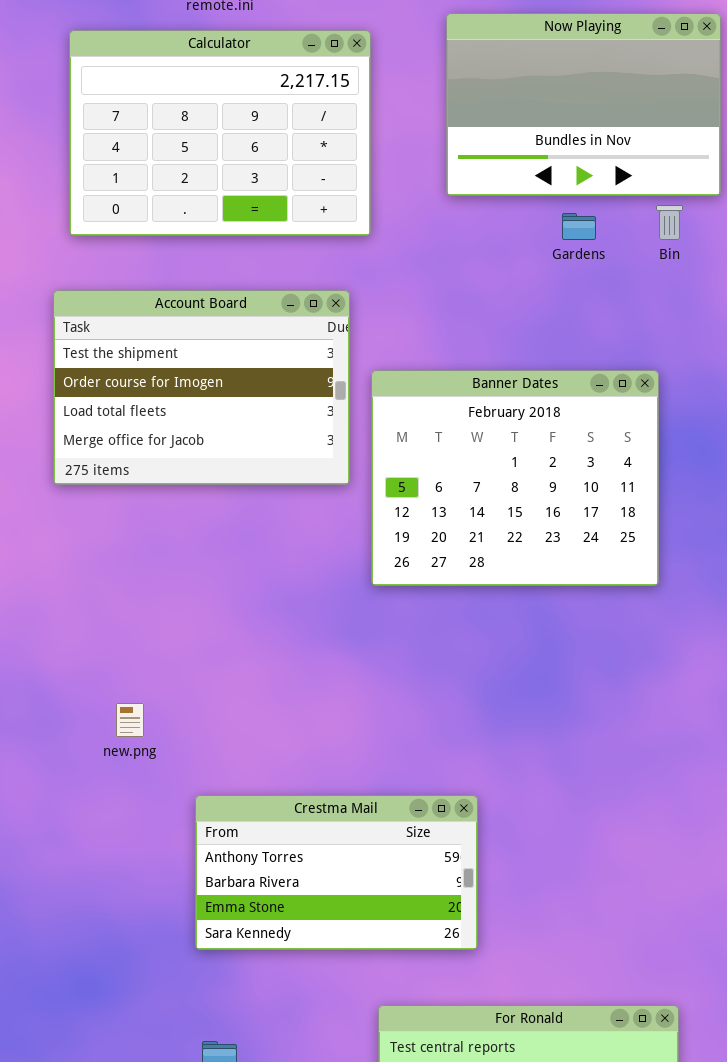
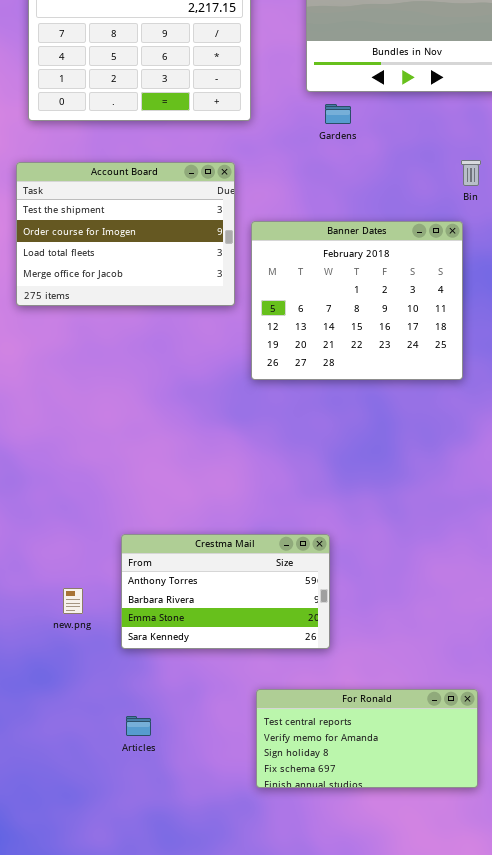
Bin: [656,205,683,240] -> [461,160,481,186], moved
Gardens: [562,213,596,240] -> [325,104,351,124], moved
new.png: [116,703,144,737] -> [63,588,83,614], moved

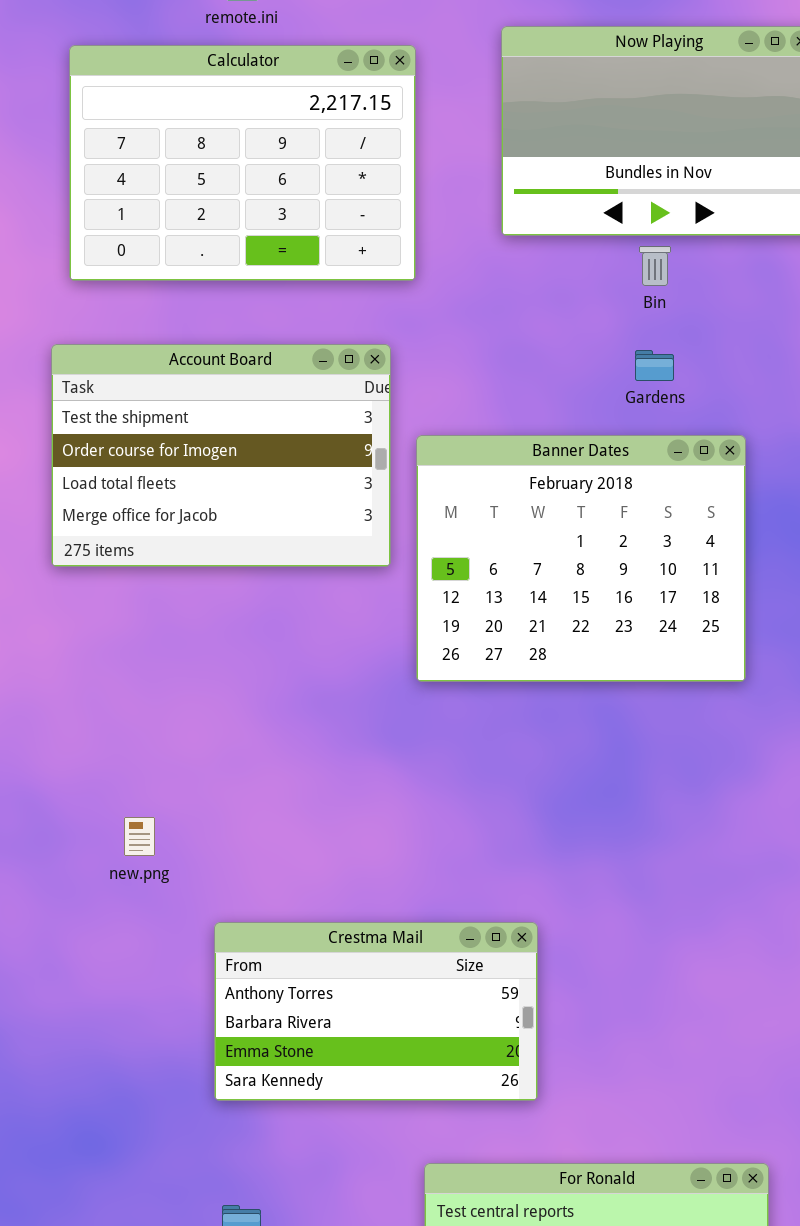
Gardens: [325,104,351,124] -> [635,350,674,381], moved
Bin: [461,160,481,186] -> [639,246,671,286], moved
new.png: [63,588,83,614] -> [124,817,155,856], moved

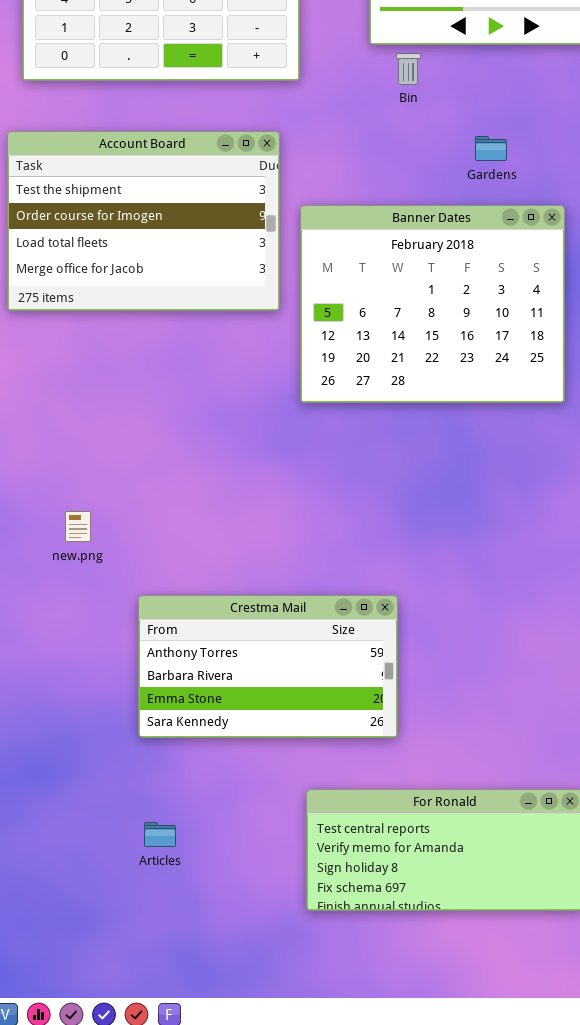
Bin: [639,246,671,286] -> [396,53,421,85], moved

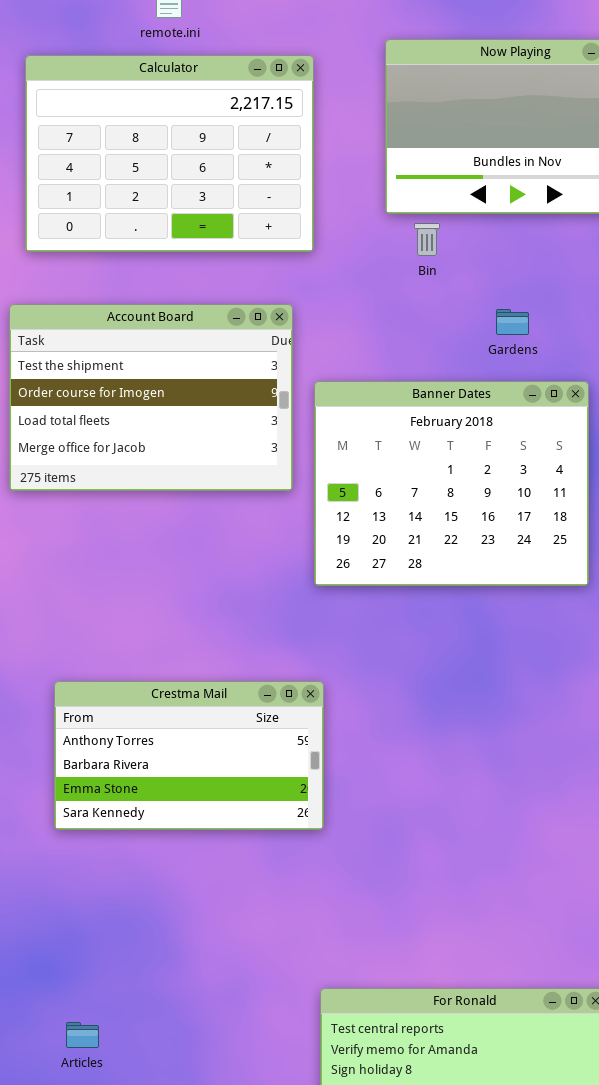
Crestma Mail: [138,595,398,738] -> [54,681,324,830], moved
Articles: [144,822,176,847] -> [66,1022,99,1048], moved

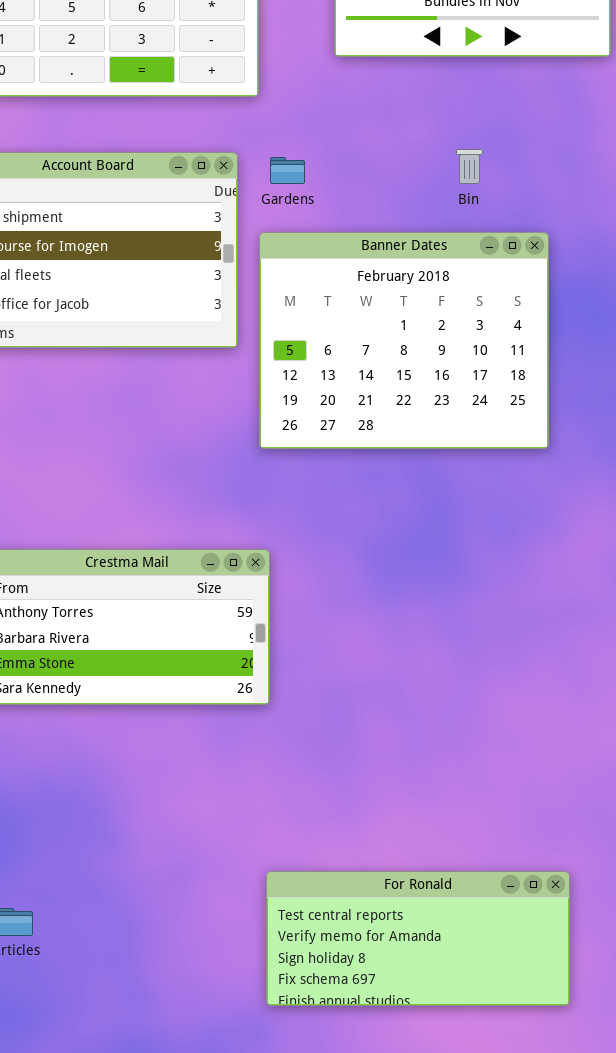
Bin: [414,223,440,256] -> [456,149,483,184], moved
Gardens: [496,309,529,335] -> [270,157,305,184], moved

